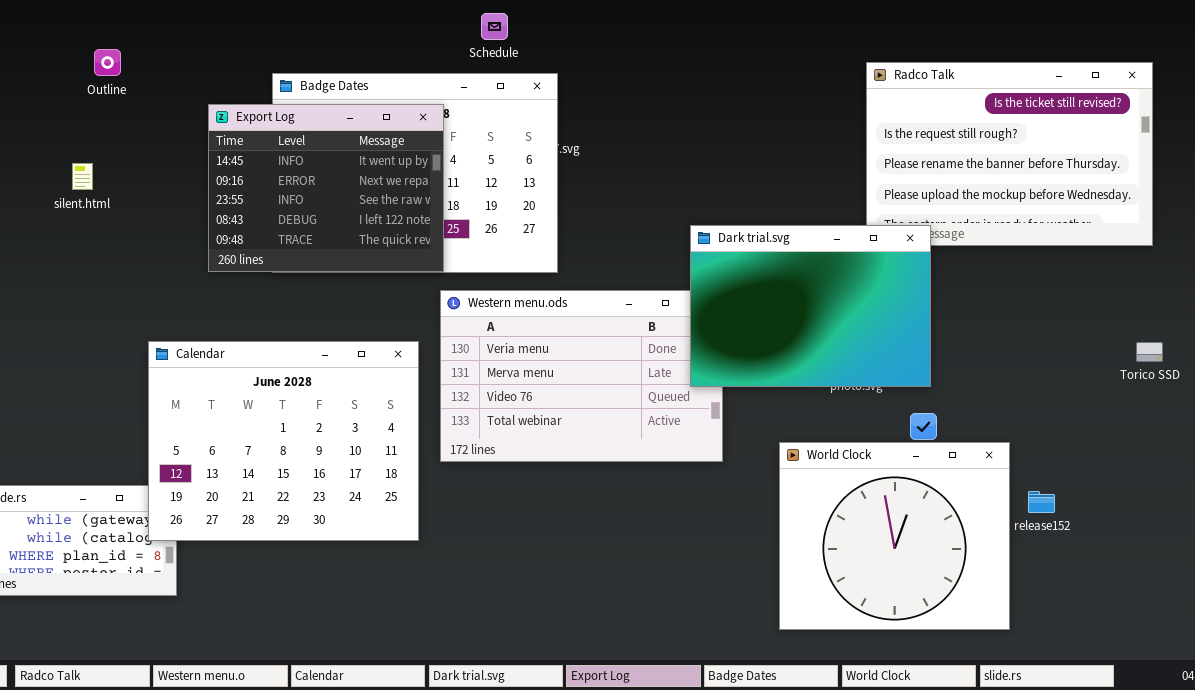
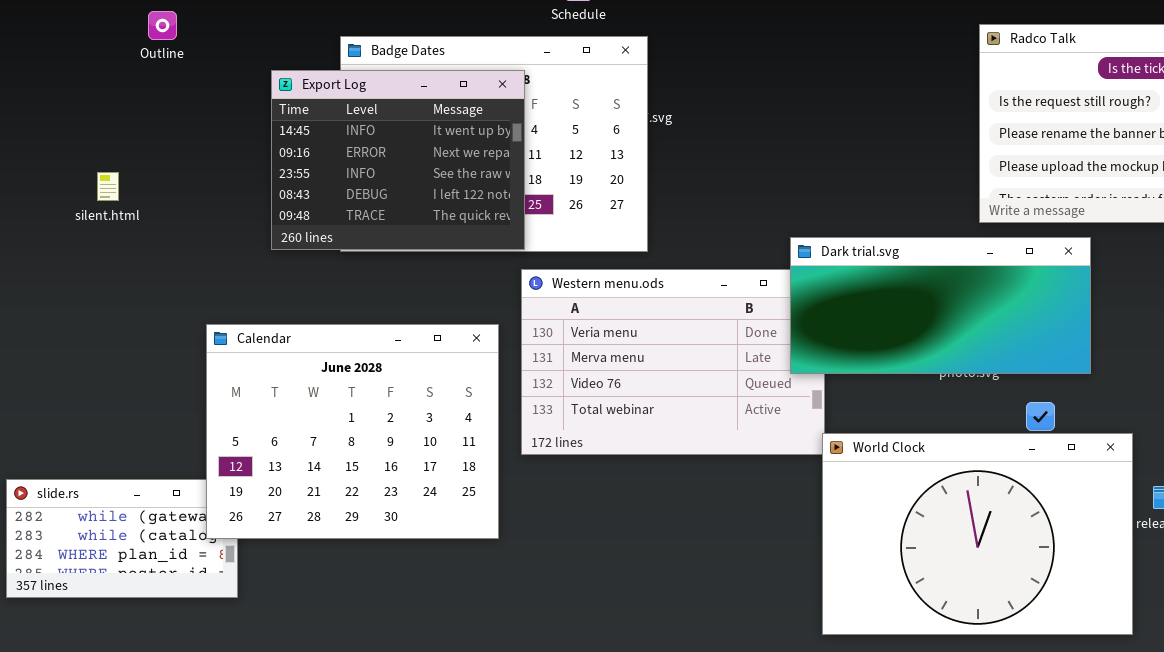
silent.html: [72,163,93,190] -> [97,172,119,201], moved
Dark trial.svg: [690,225,931,387] -> [790,237,1091,374], resized
World Clock: [779,442,1010,630] -> [822,433,1133,635], resized

